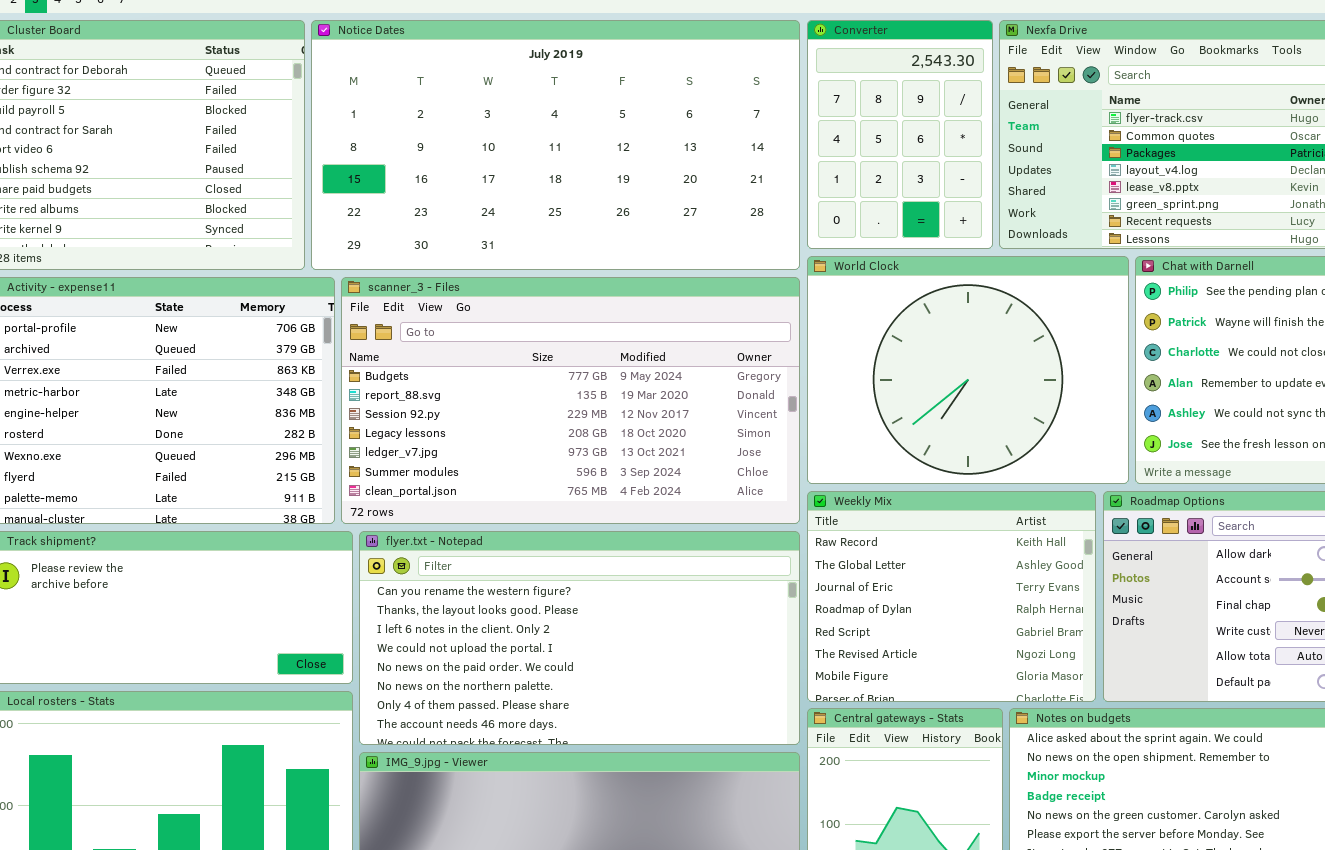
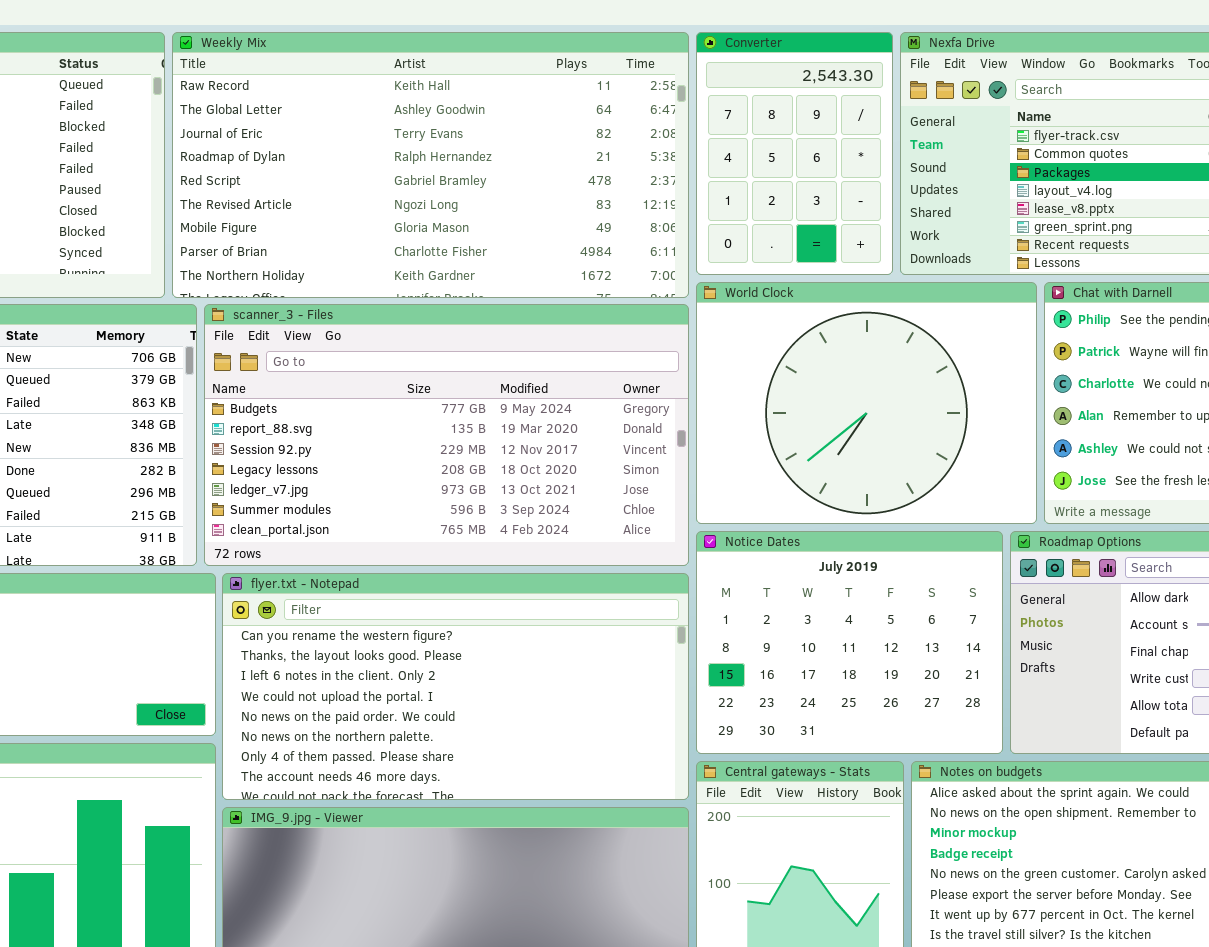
Notice Dates: [311,20,800,270] -> [696,531,1003,754], moved, resized
Weekly Mix: [807,491,1096,702] -> [172,32,689,298], moved, resized

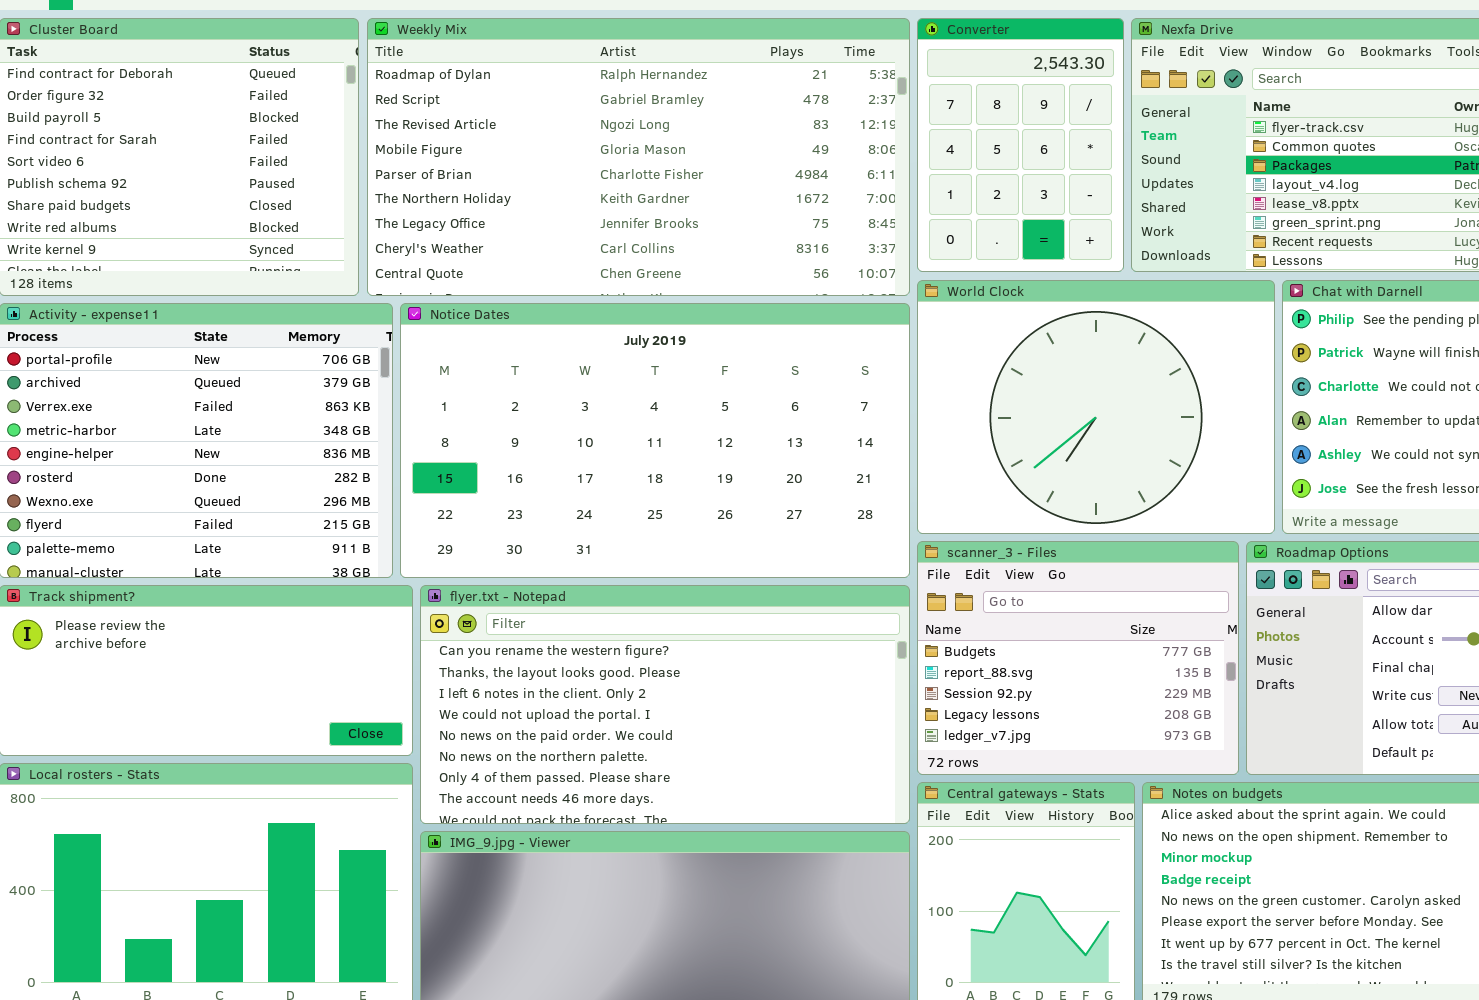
Weekly Mix: [172,32,689,298] -> [367,18,910,296], scrolled down 3 rows
scanner_3 - Files: [204,304,689,566] -> [917,541,1239,775], moved, resized
Notice Dates: [696,531,1003,754] -> [400,303,910,578], moved, resized

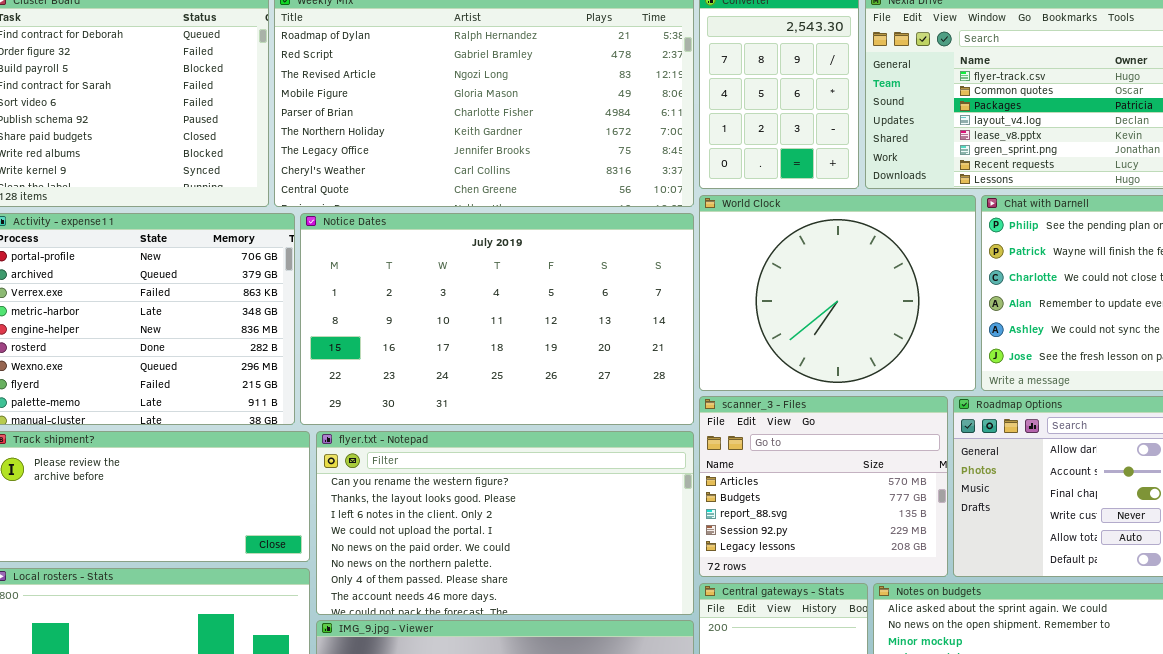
scanner_3 - Files: [917,541,1239,775] -> [699,396,948,577], scrolled up 1 row

